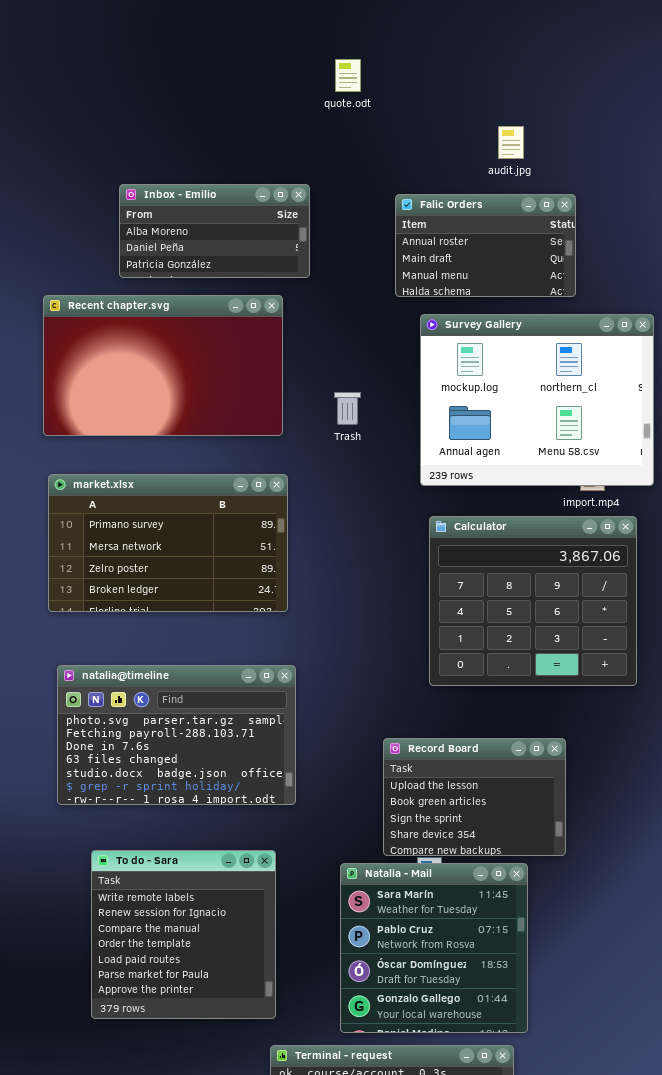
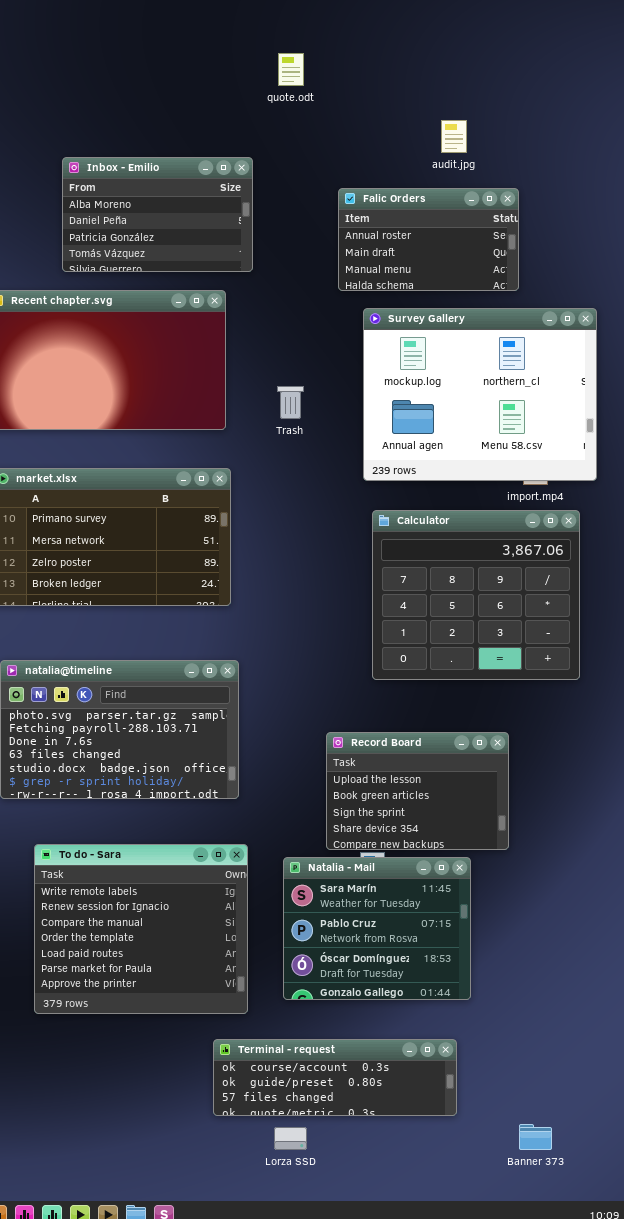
Inbox - Emilio: [119,184,310,278] -> [62,157,253,272], resized
To do - Sara: [91,850,276,1019] -> [34,844,248,1014], resized
Natalia - Mail: [340,863,528,1033] -> [283,857,471,1000], resized

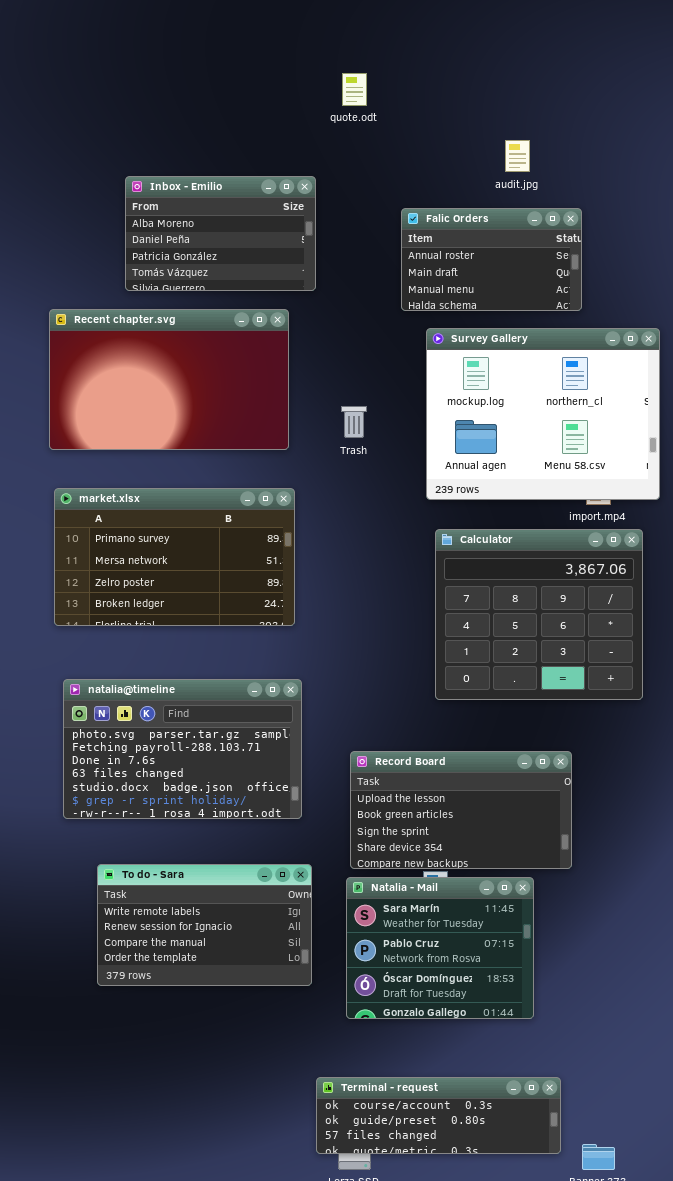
Record Board: [326,732,509,850] -> [350,751,572,869], resized
To do - Sara: [34,844,248,1014] -> [97,864,312,986], resized
Terminal - request: [213,1039,457,1116] -> [316,1077,561,1154], moved

